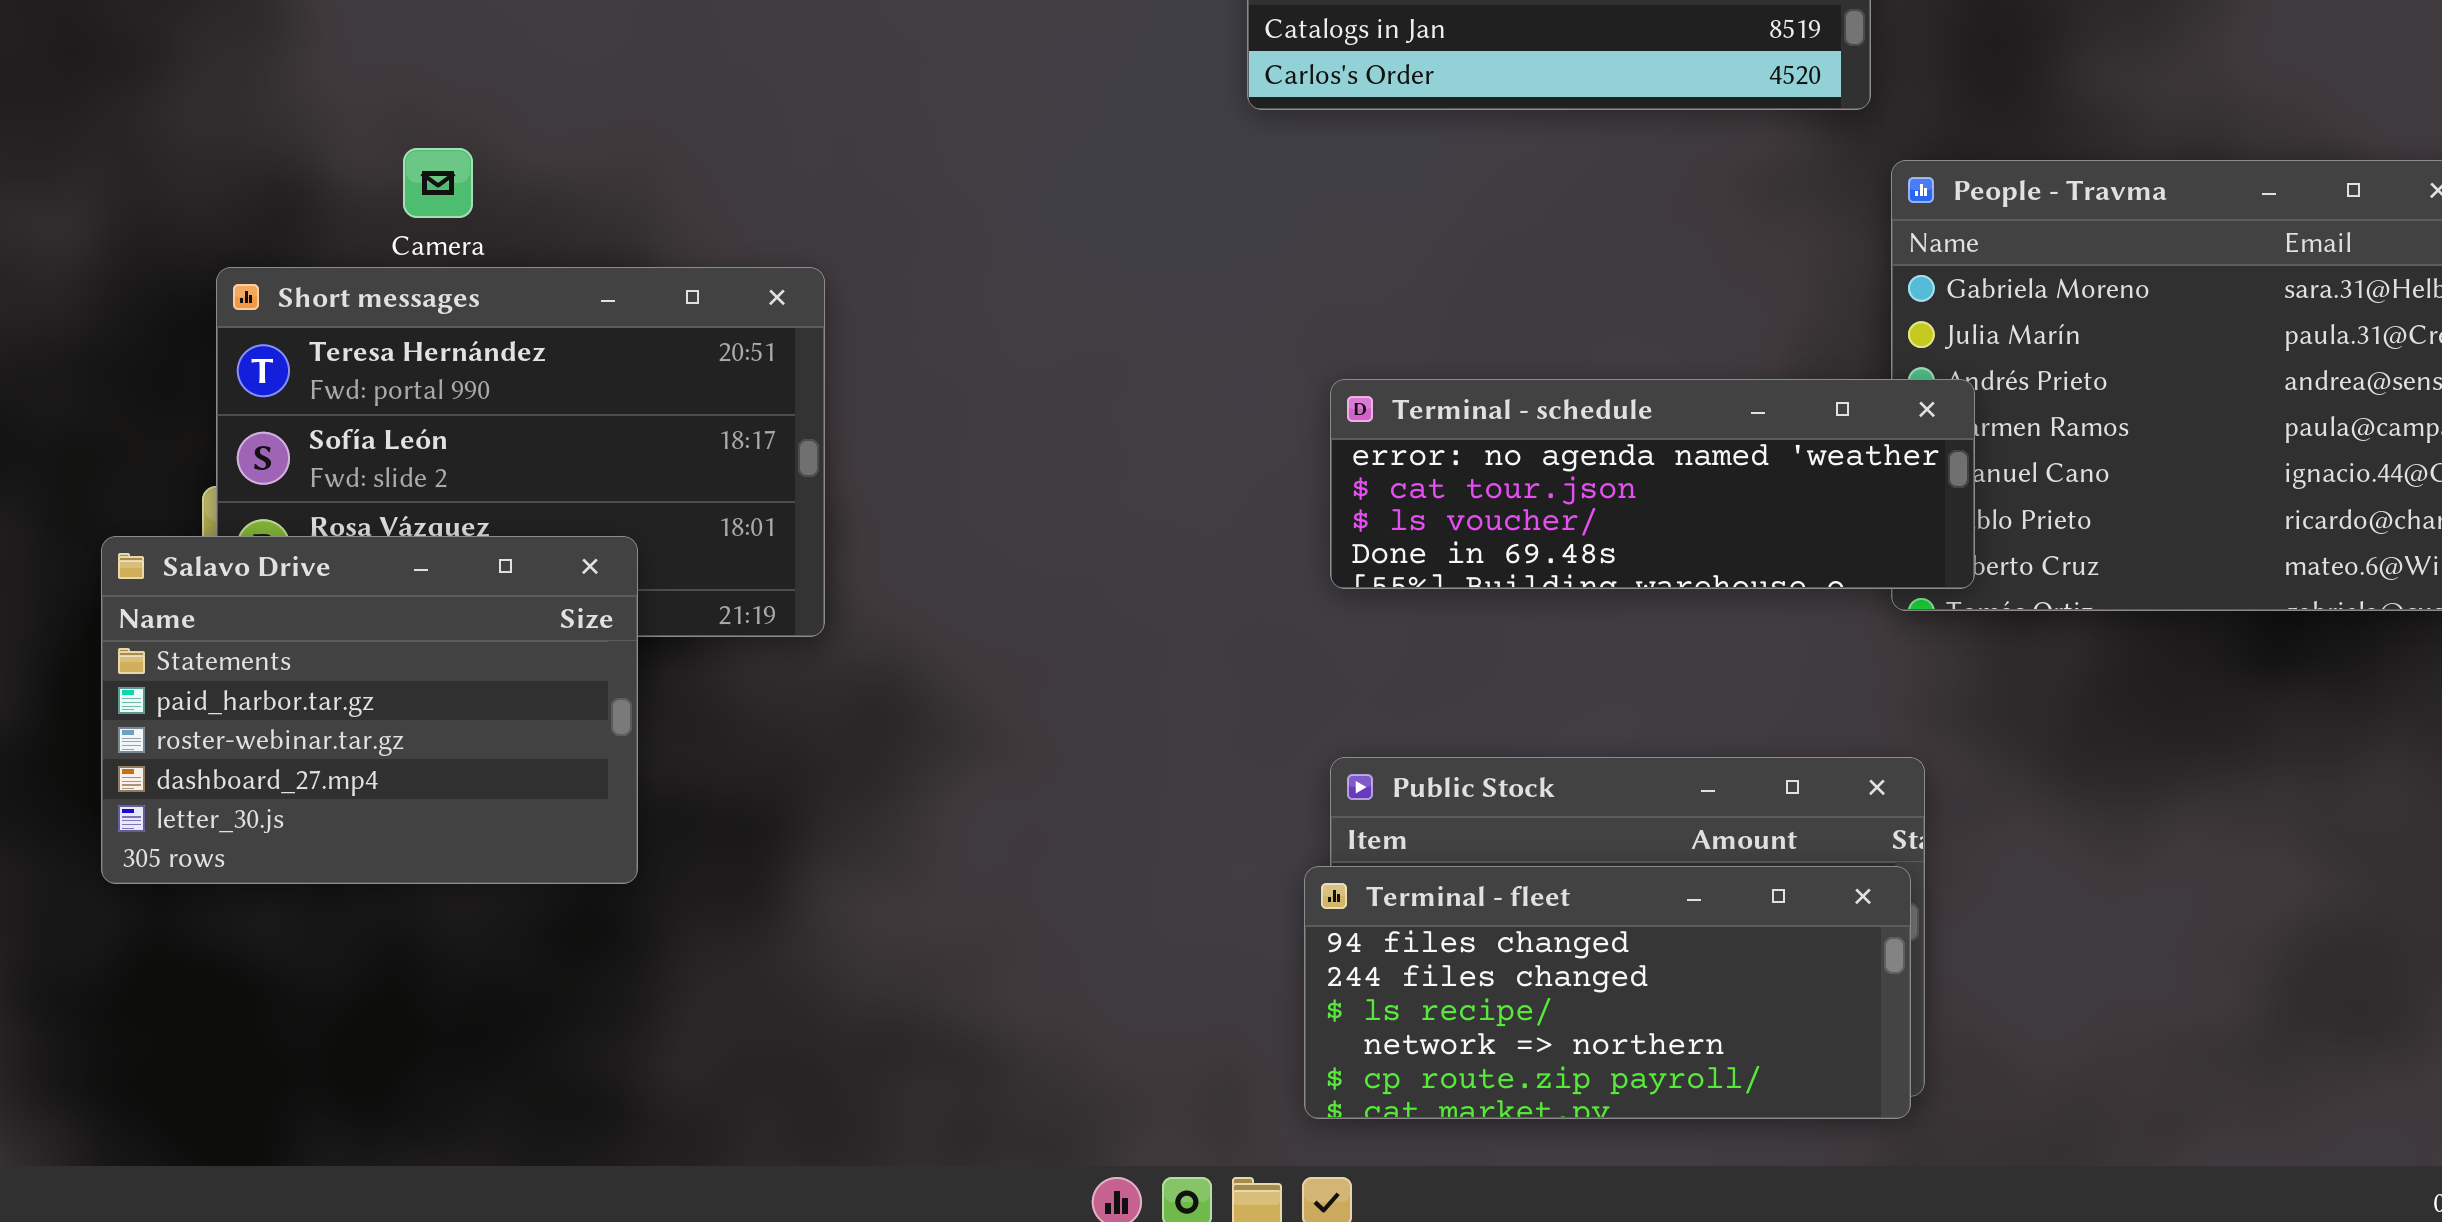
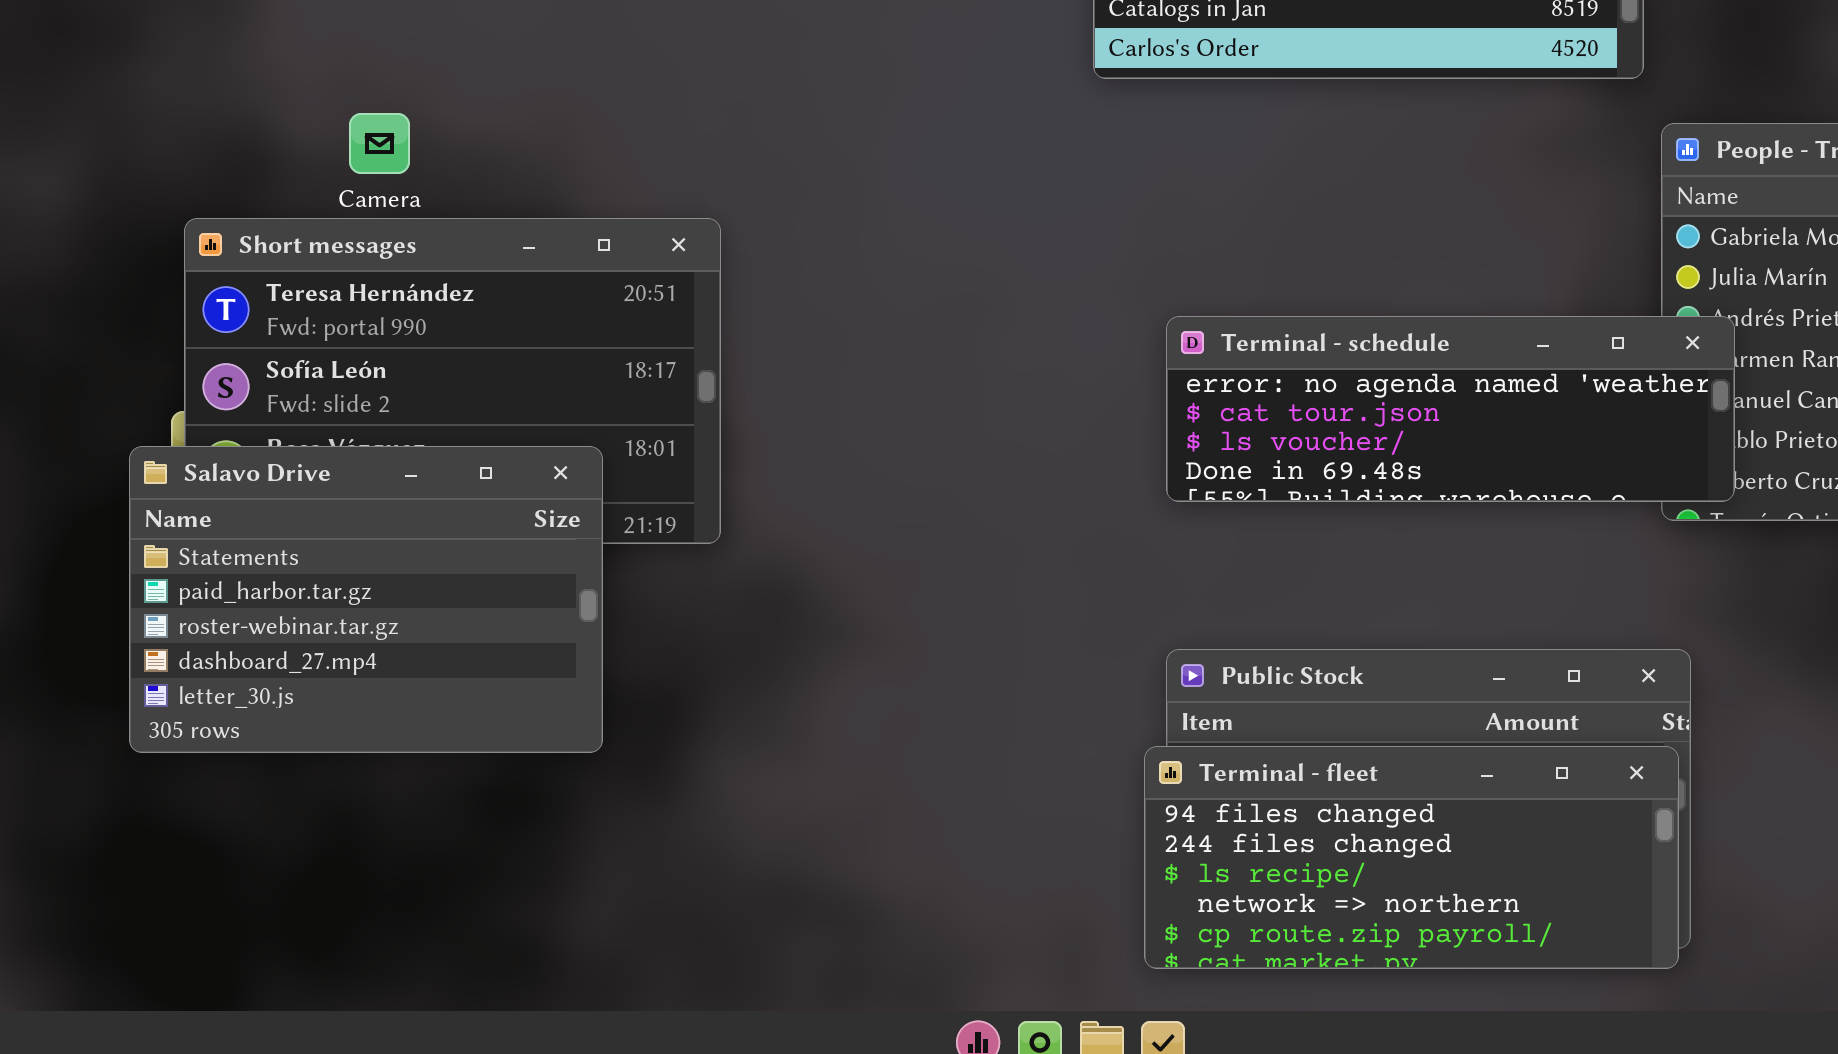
Salavo Drive: [101,536,638,884] -> [129,446,603,753], moved

